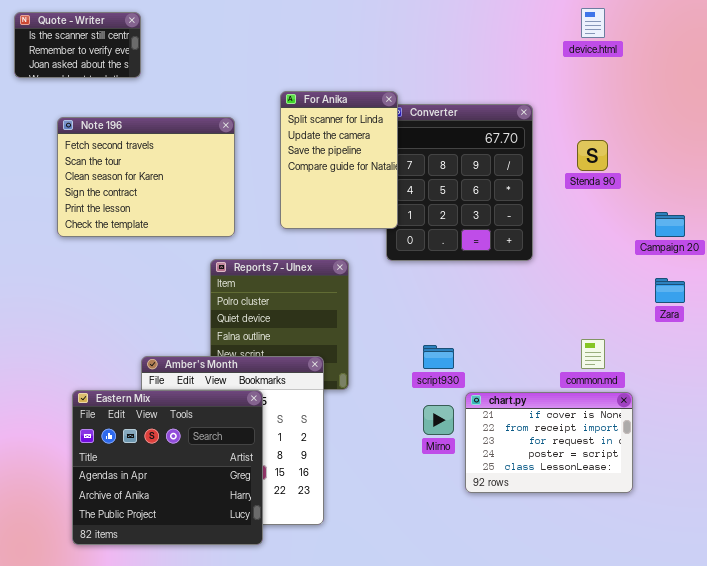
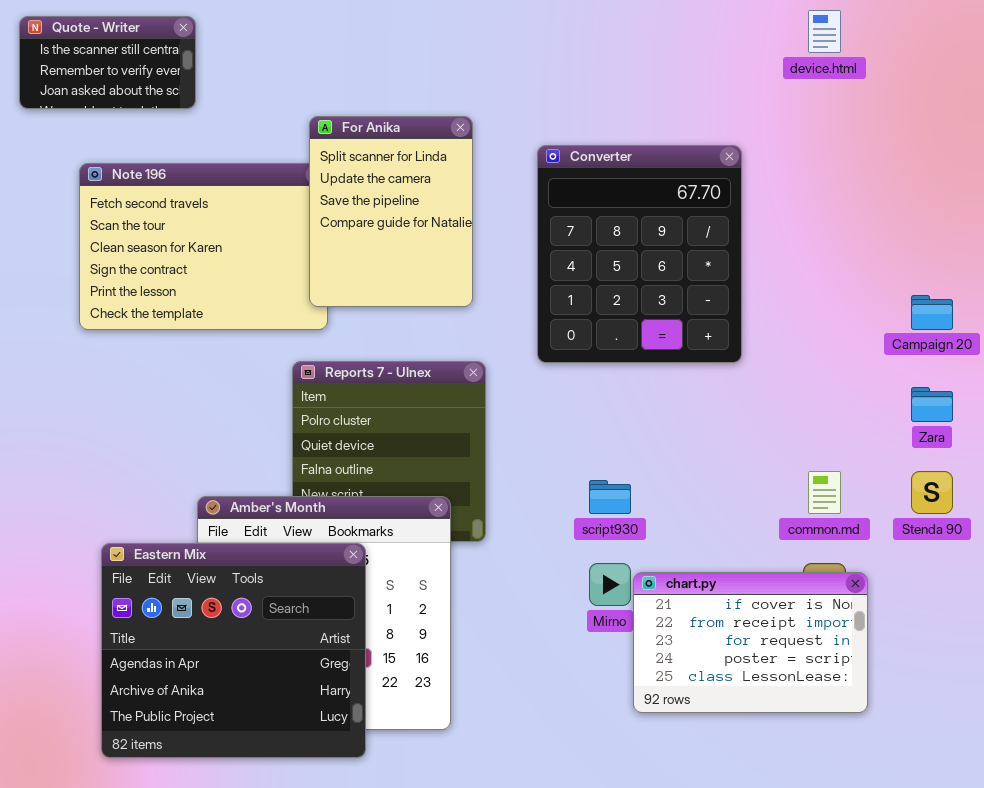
For Anika: [280,91,398,229] -> [309,116,473,307], moved
Stenda 90: [577,140,608,171] -> [911,471,953,514], moved
chart.py: [465,392,633,493] -> [633,572,868,713], moved

